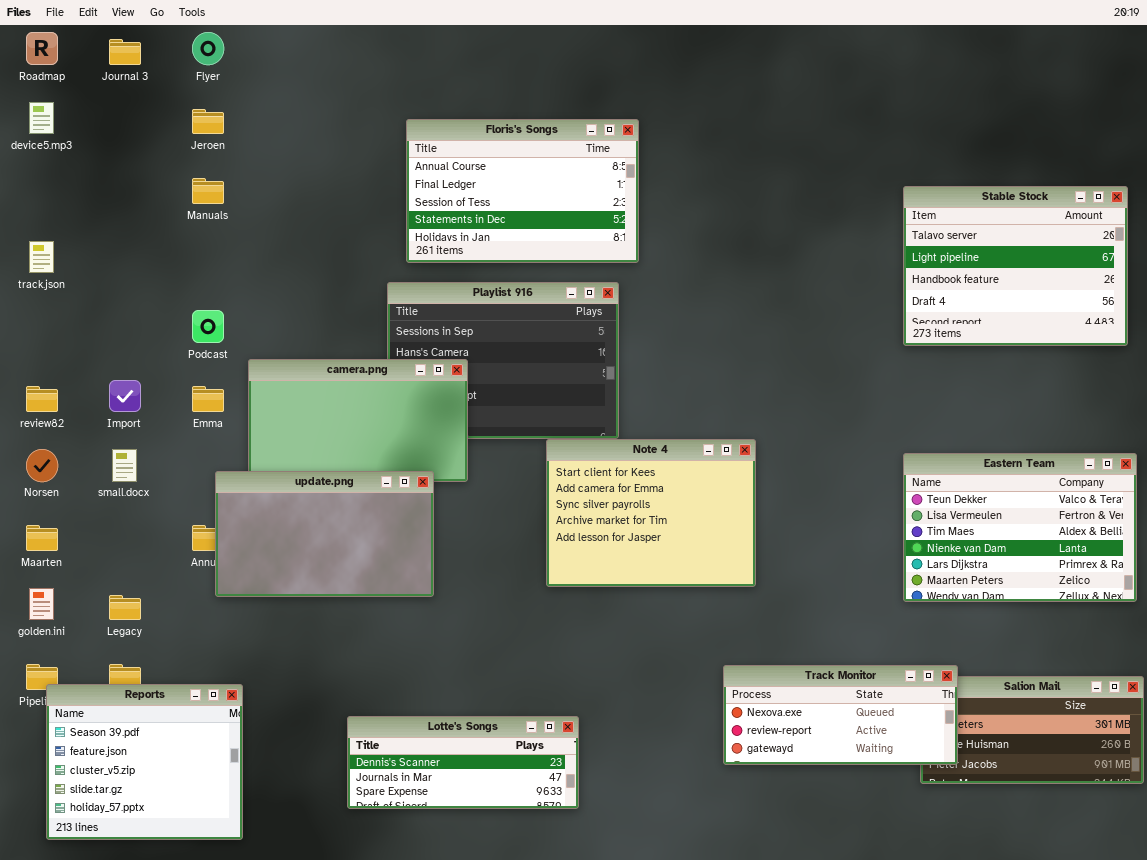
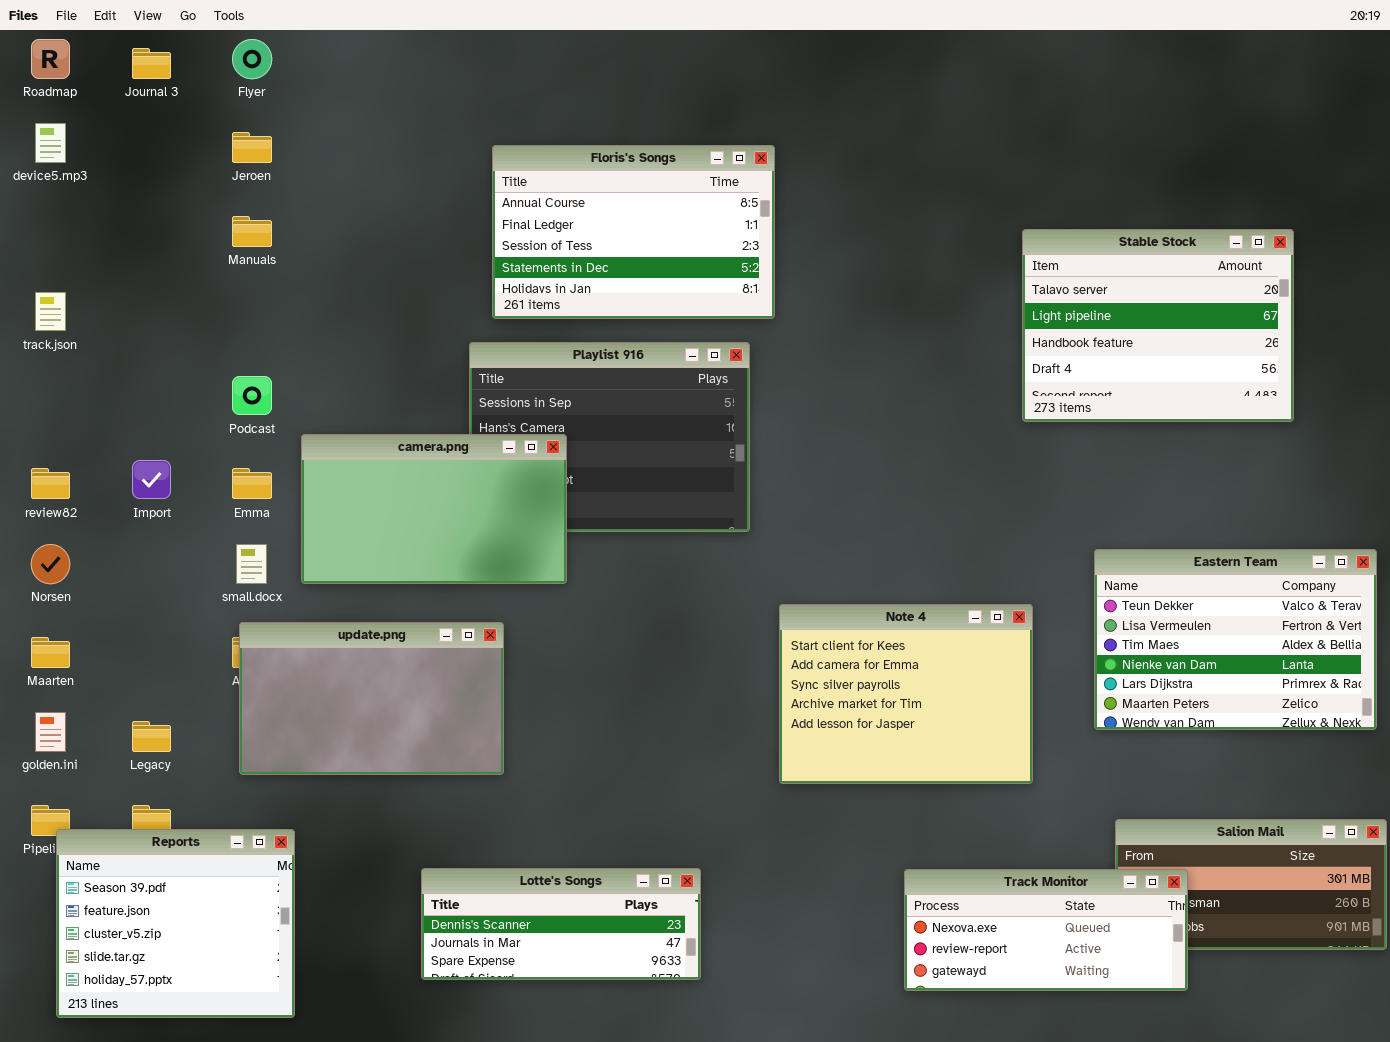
Stable Stock: [903,186,1128,346] -> [1022,229,1294,422], moved
Note 4: [546,439,756,587] -> [779,604,1033,784], moved
small.docx: [112,449,137,482] -> [236,544,267,584], moved
update.png: [215,471,434,597] -> [239,622,504,775], moved
Track Monitor: [723,665,958,765] -> [904,869,1188,991], moved

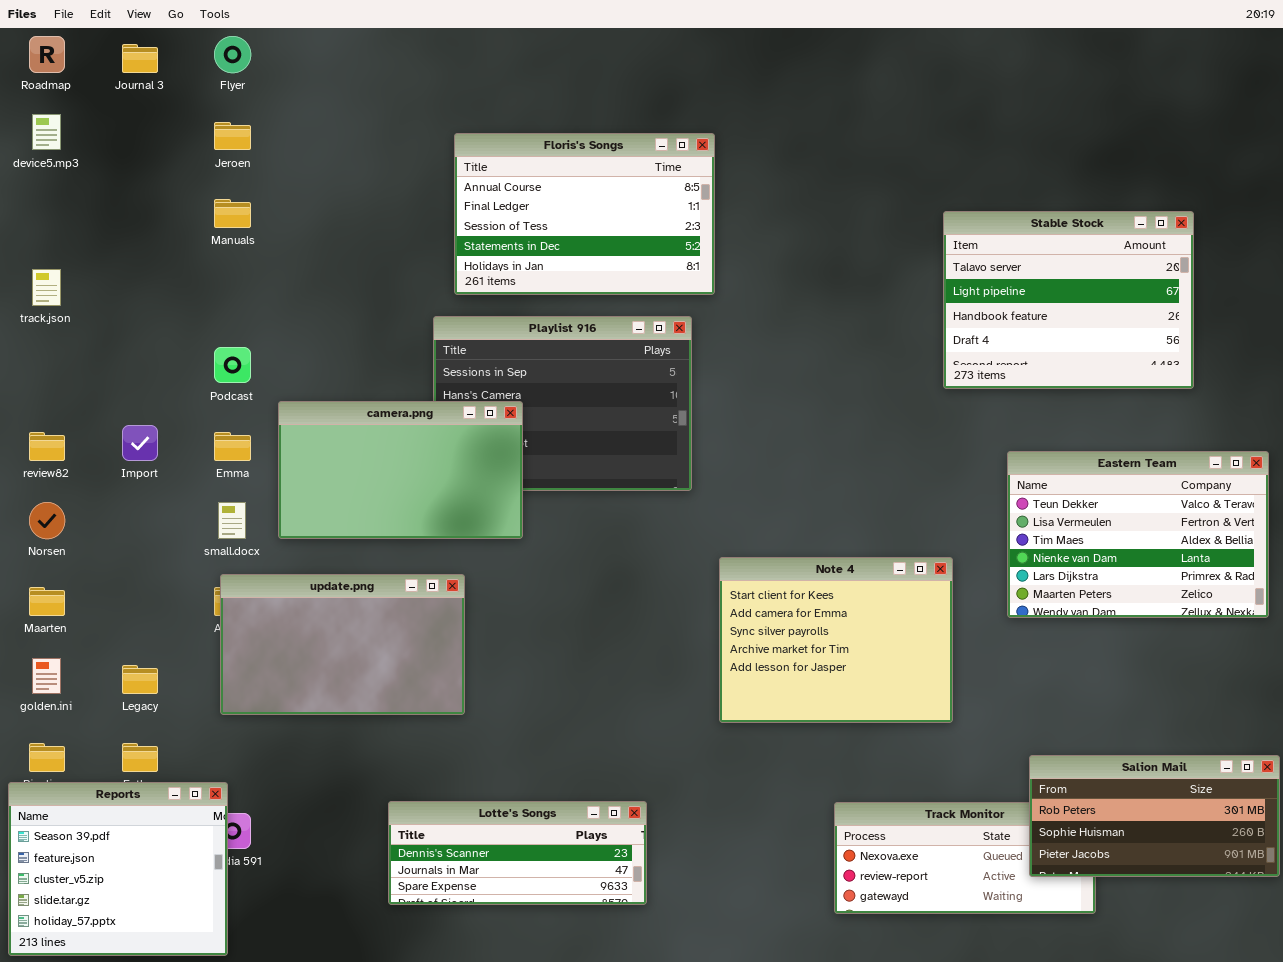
Eastern Team: [1094,549,1377,730] -> [1007,451,1269,618], moved
Salion Mail: [1115,819,1387,950] -> [1029,755,1280,877], raised
Reports: [56,829,295,1018] -> [8,782,228,956], moved

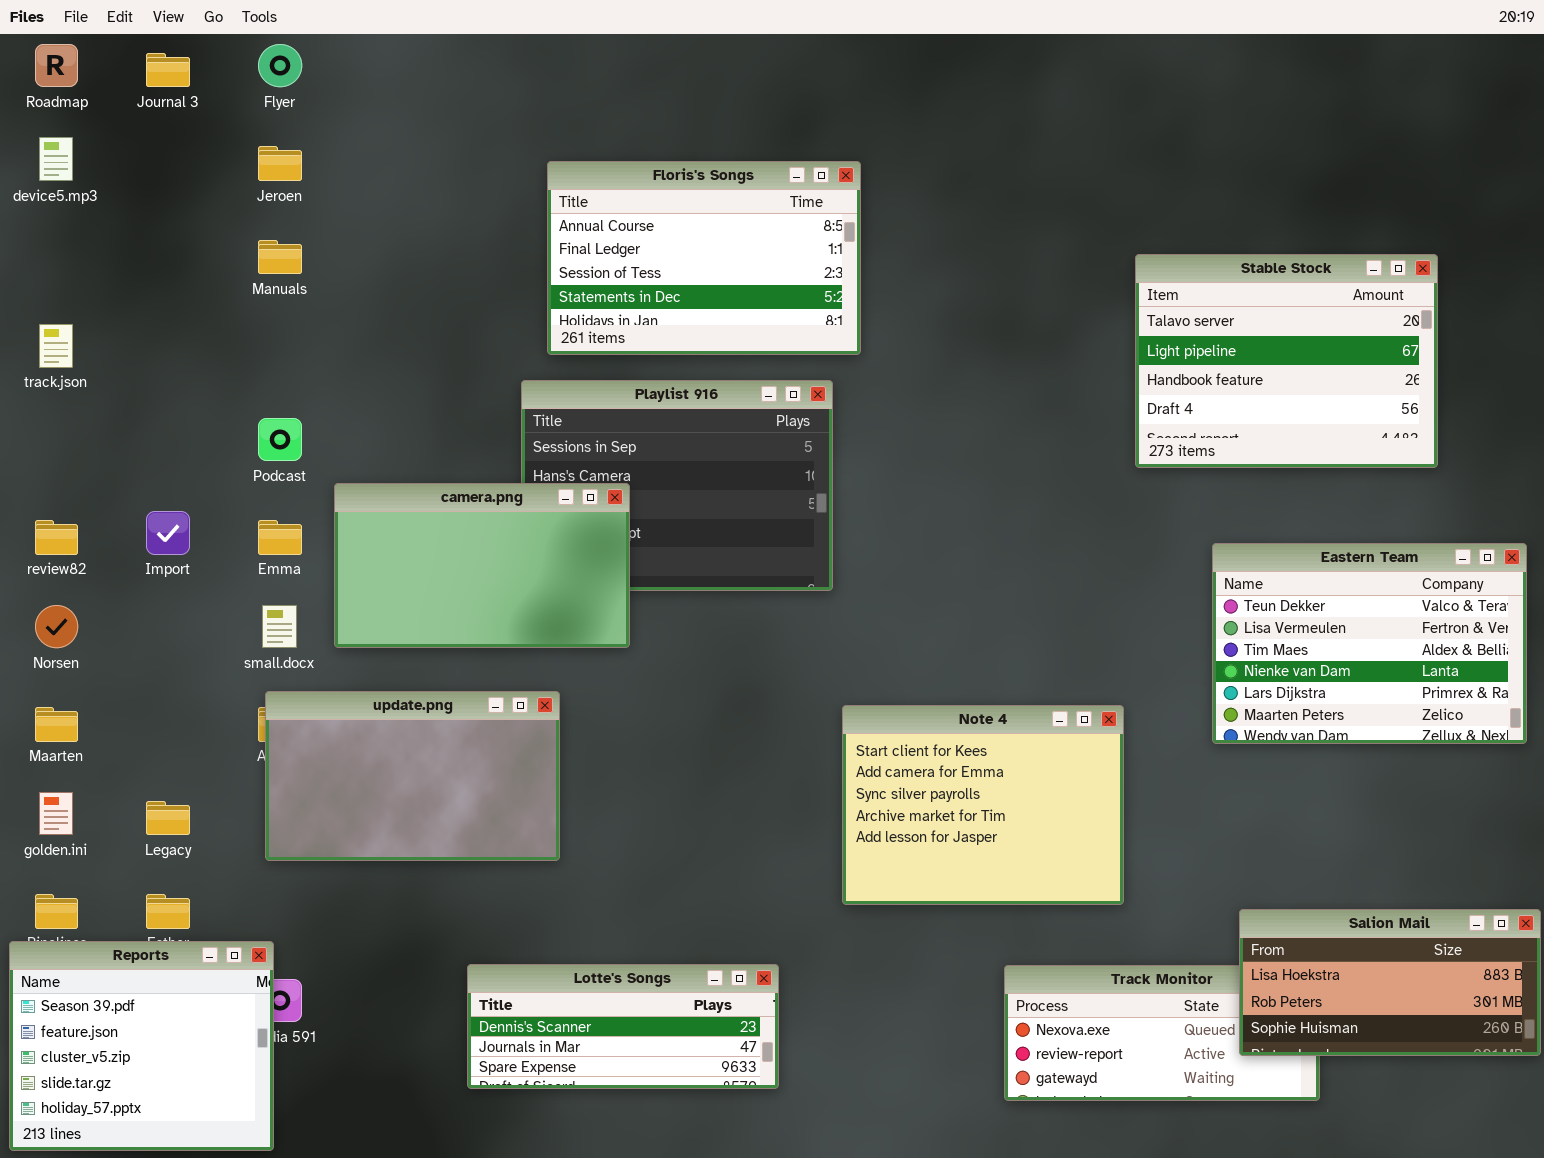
Note 4: [719,557,953,723] -> [842,705,1124,905], moved
Salion Mail: [1029,755,1280,877] -> [1239,909,1541,1056], scrolled up 1 row

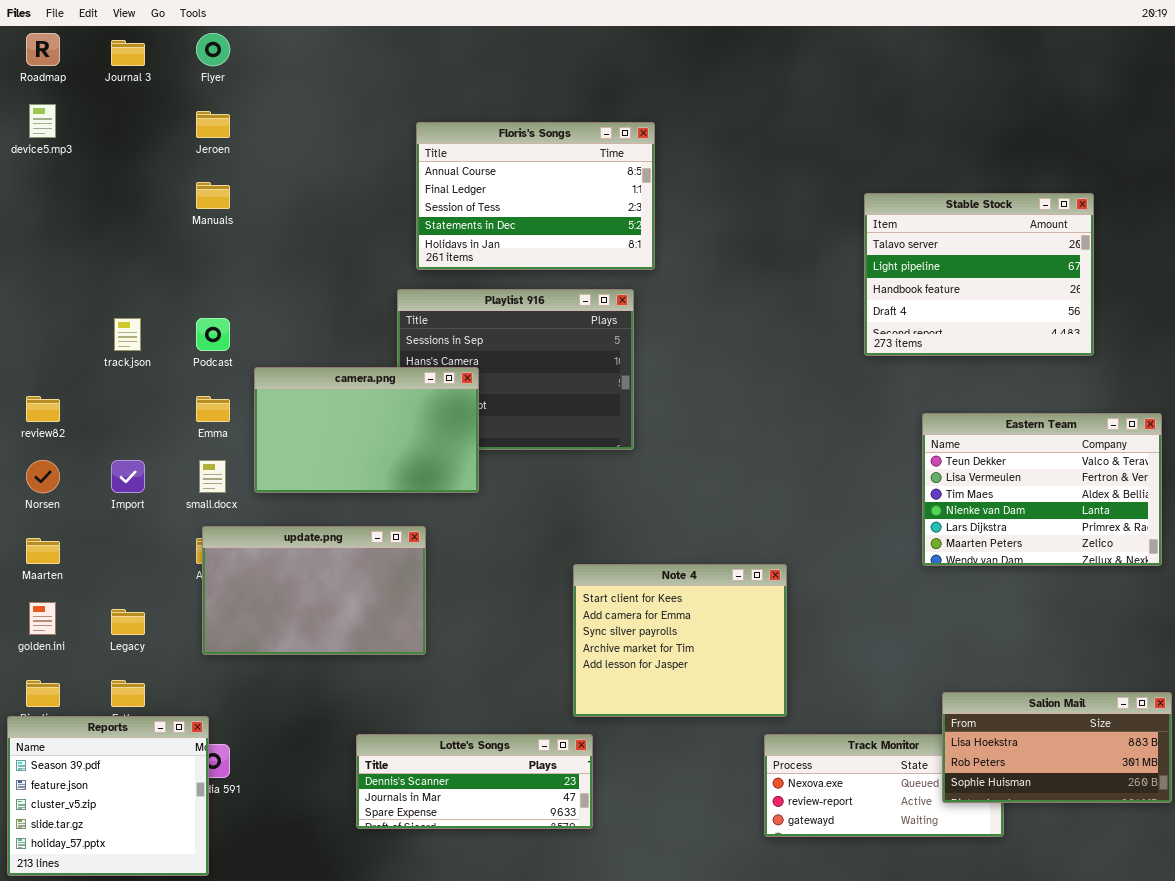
track.json: [39,324,73,368] -> [114,318,141,351], moved
Import: [146,511,190,555] -> [111,460,145,493], moved
Note 4: [842,705,1124,905] -> [573,564,787,717], moved

